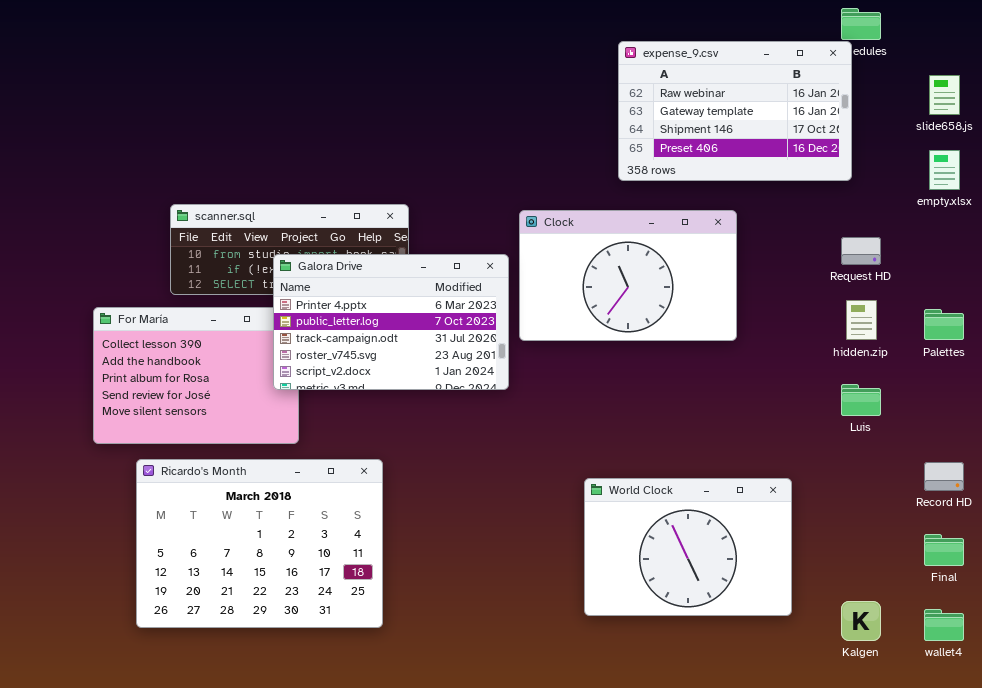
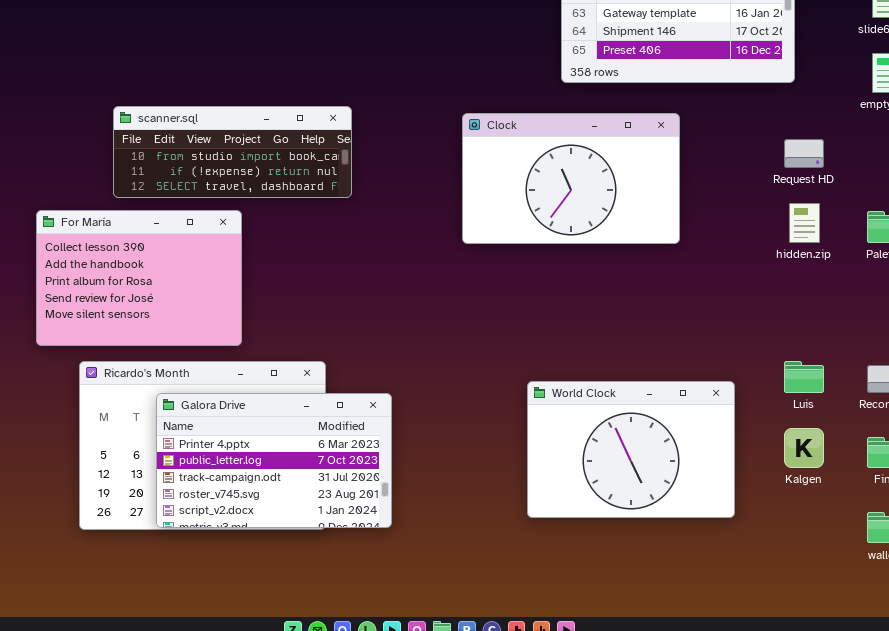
Galora Drive: [273,254,509,390] -> [156,393,392,528], moved
Luis: [841,384,881,416] -> [784,361,824,393], moved
Kalgen: [841,601,881,641] -> [784,428,824,468], moved

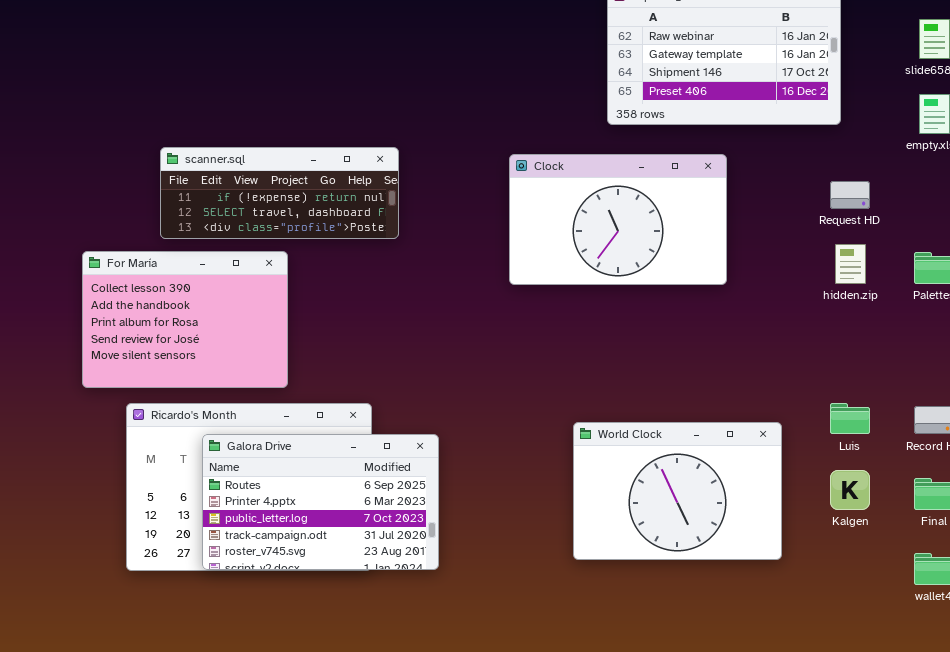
scanner.sql: [113,106,352,198] -> [160,147,399,239], scrolled down 1 row
Galora Drive: [156,393,392,528] -> [202,434,439,570], scrolled up 1 row

